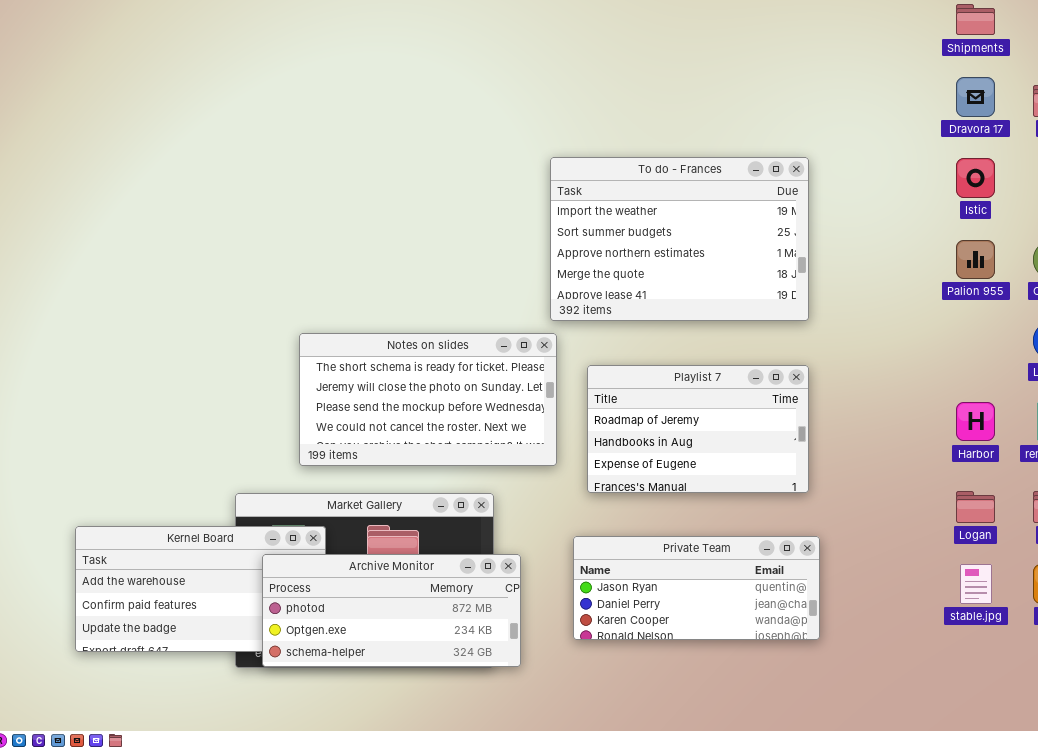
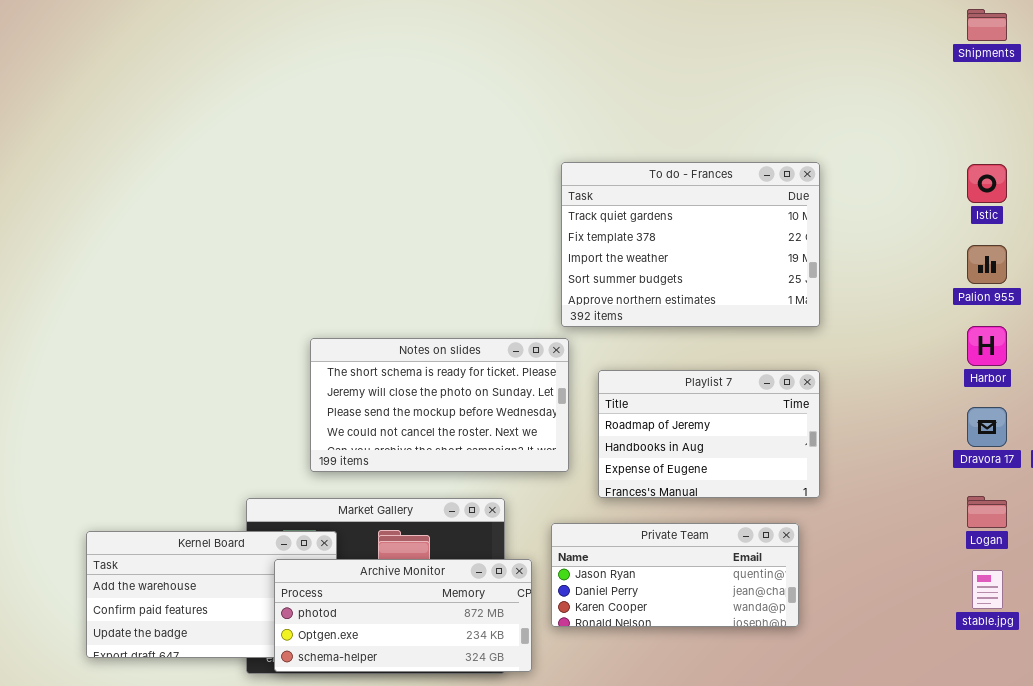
Dravora 17: [956,77,995,117] -> [967,407,1007,447], moved
To do - Frances: [550,157,809,321] -> [561,162,820,327], scrolled up 2 rows
Harbor: [956,402,995,441] -> [967,326,1007,366], moved
Private Team: [573,536,820,640] -> [551,523,799,627], moved

